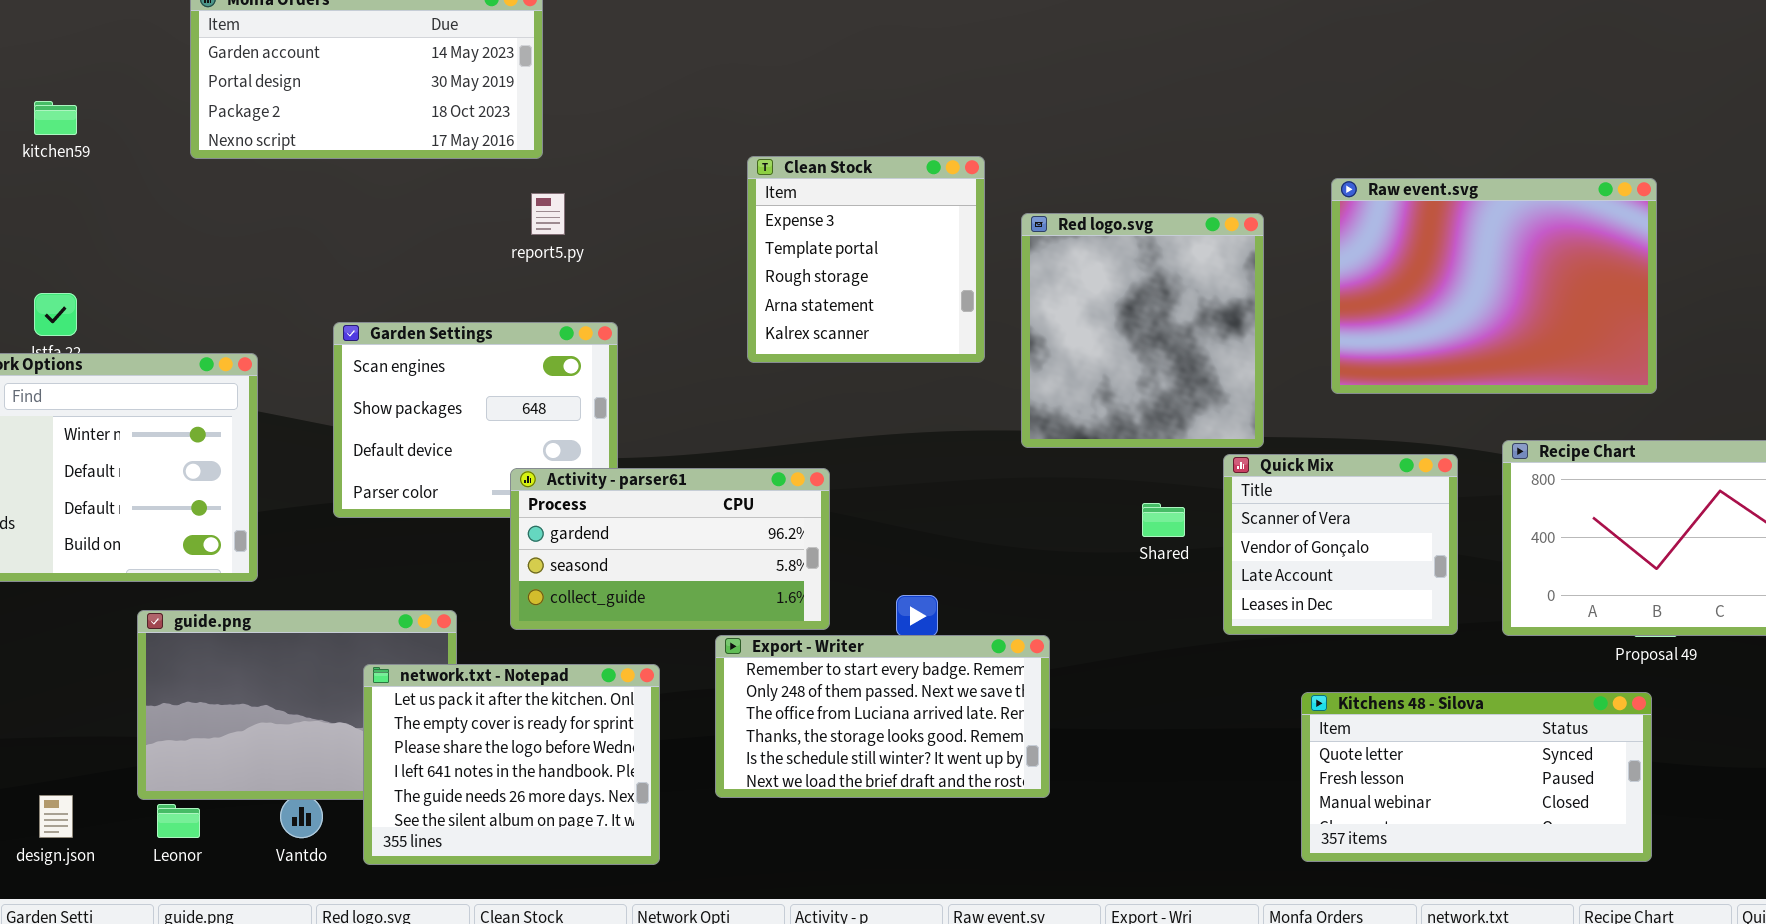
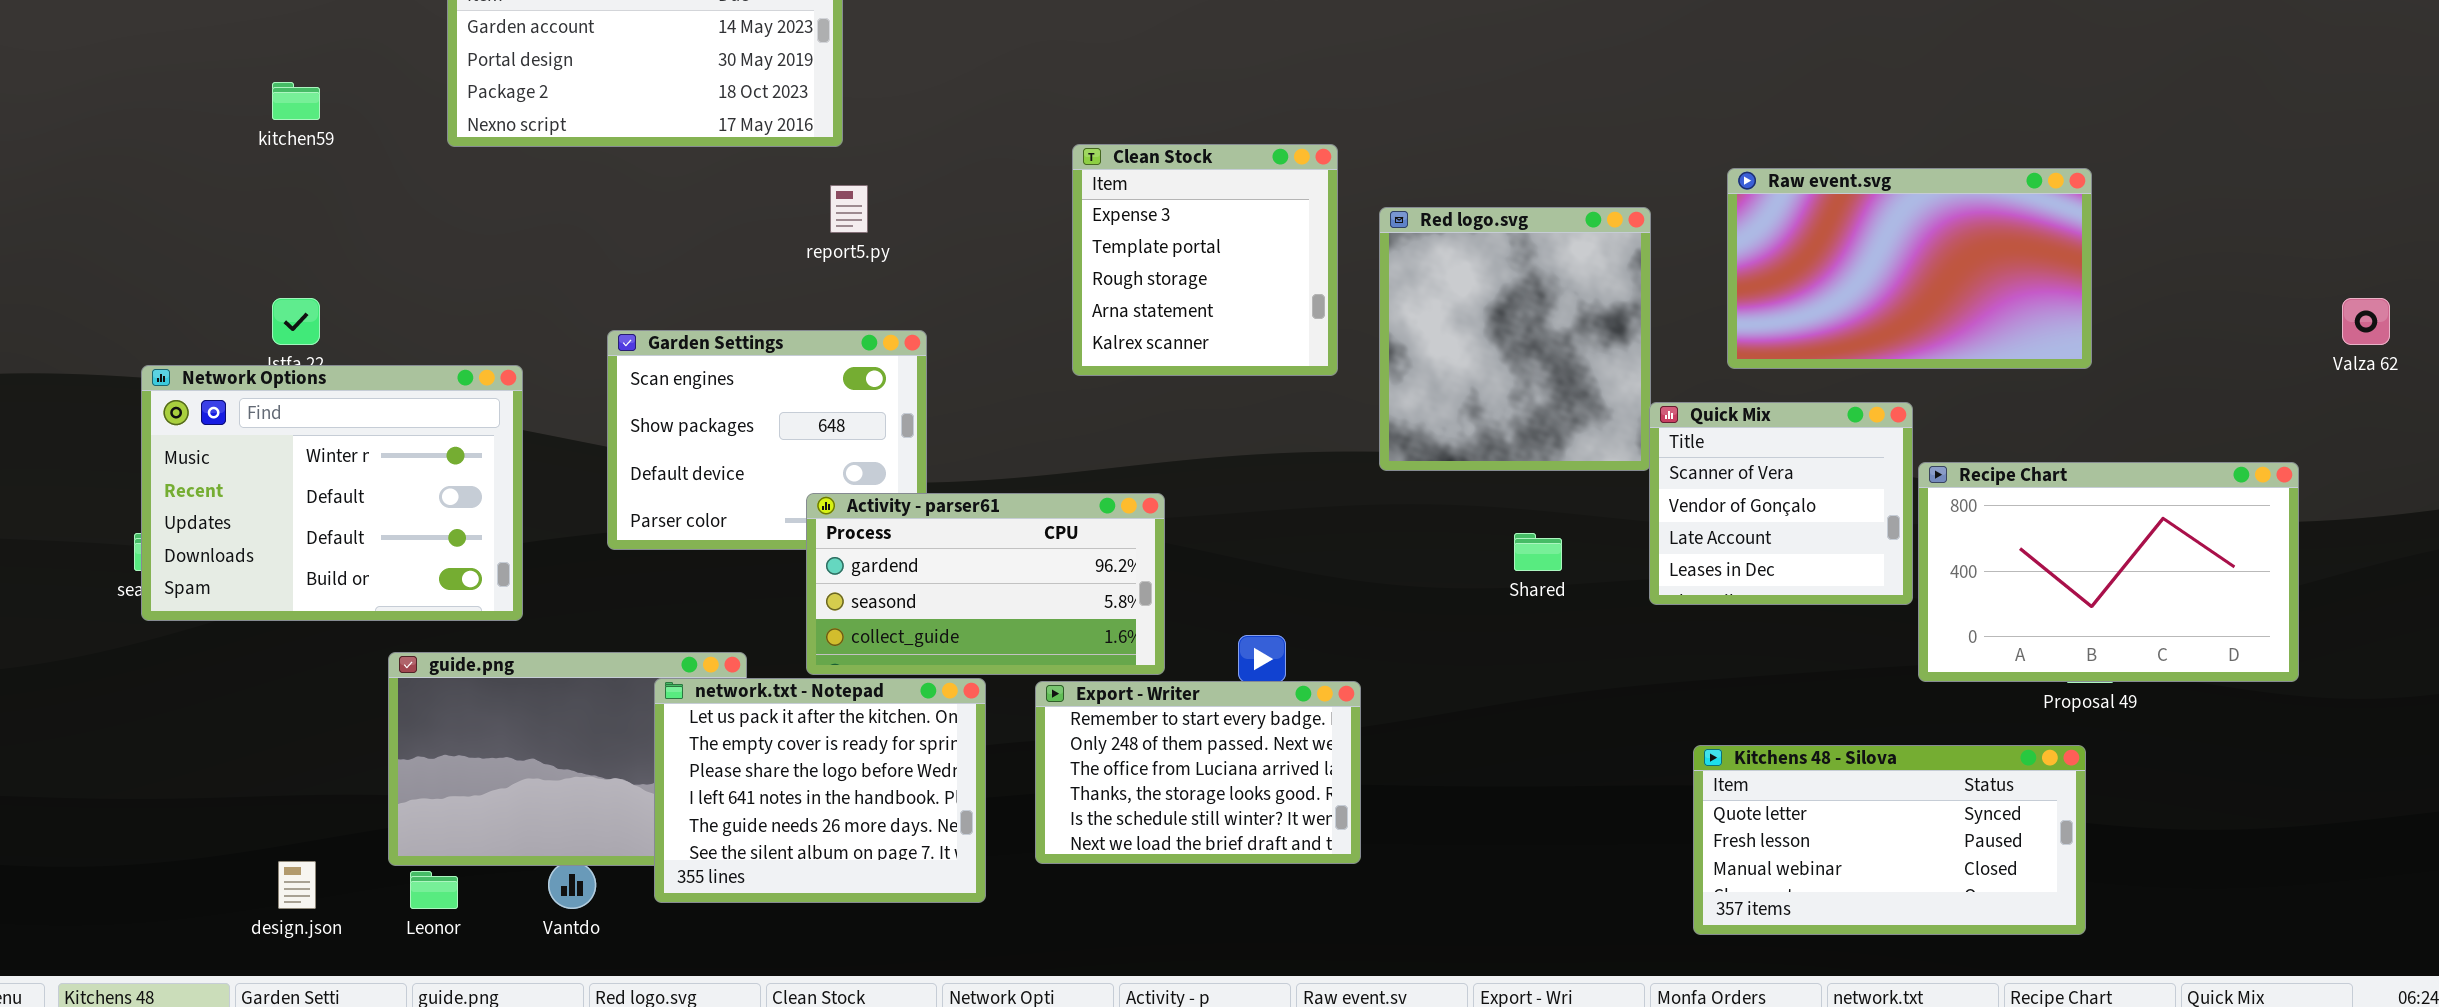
Raw event.svg: [1331,178,1657,394] -> [1727,168,2092,369], resized
Quick Mix: [1223,454,1458,635] -> [1649,402,1913,605], moved
Export - Writer: [715,635,1050,798] -> [1035,681,1361,864], resized
network.txt - Notepad: [363,664,660,865] -> [654,678,986,903], moved

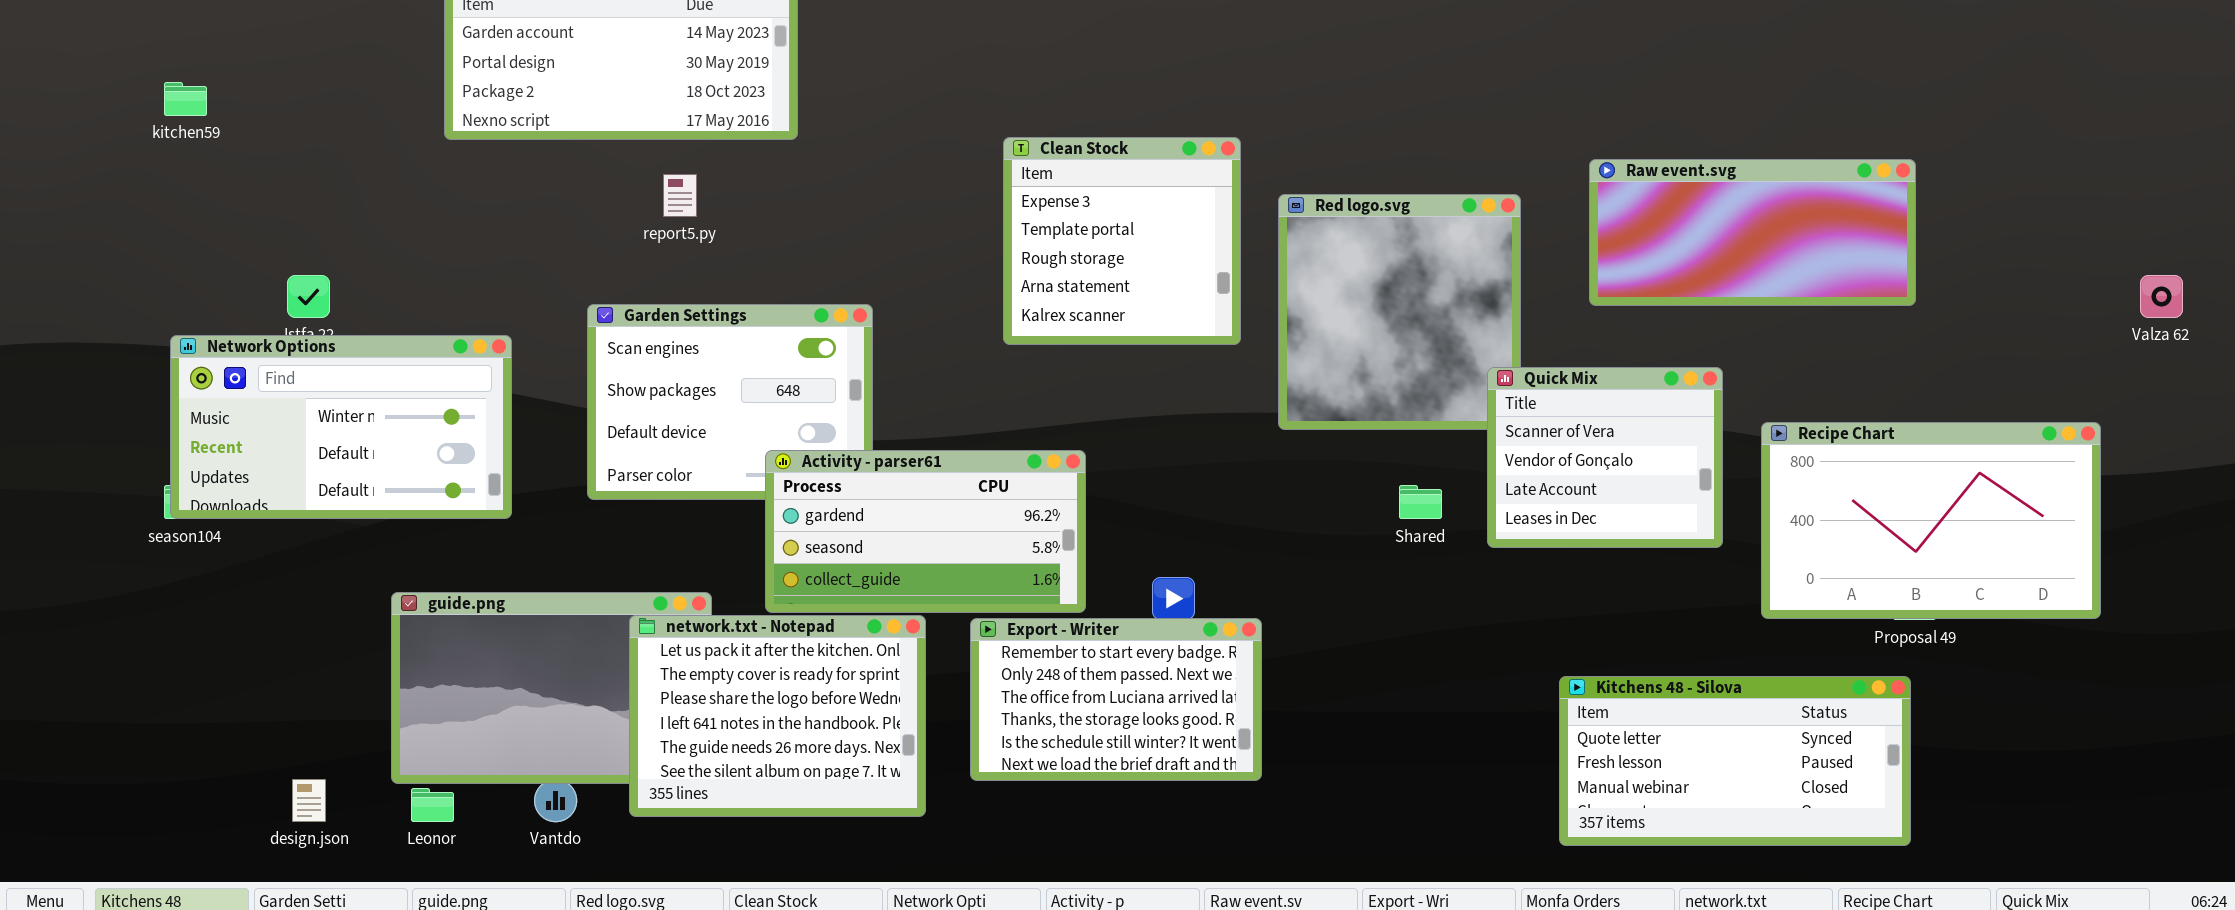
kitchen59: [272,82,320,120] -> [164,82,207,116], moved
Raw event.svg: [1727,168,2092,369] -> [1589,159,1916,306], resized
report5.py: [830,185,868,233] -> [663,174,697,217], moved
Network Options: [141,365,523,621] -> [170,335,512,519], resized
Quick Mix: [1649,402,1913,605] -> [1487,367,1723,548], moved

